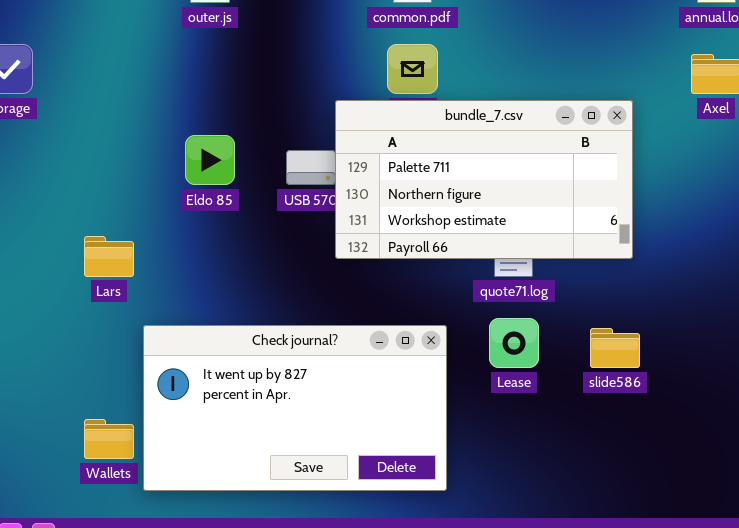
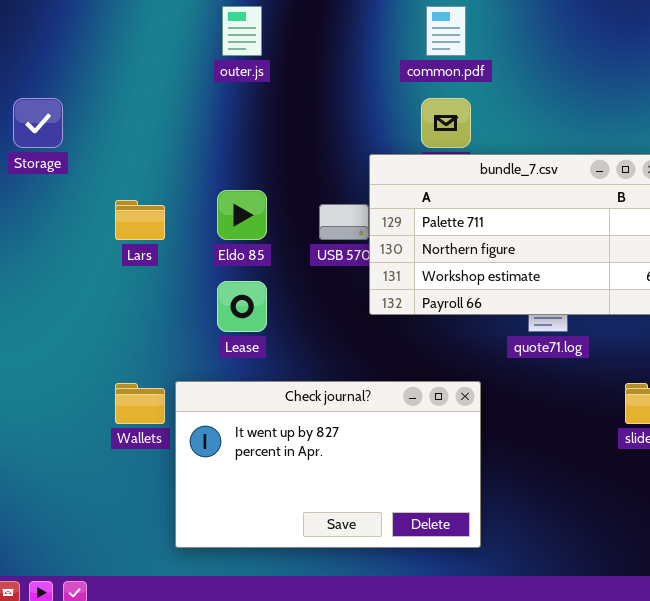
Lars: [84,236,134,277] -> [115,200,165,240], moved
Lease: [489,318,539,368] -> [217,281,267,332], moved
Wallets: [84,419,134,459] -> [115,383,165,424], moved

